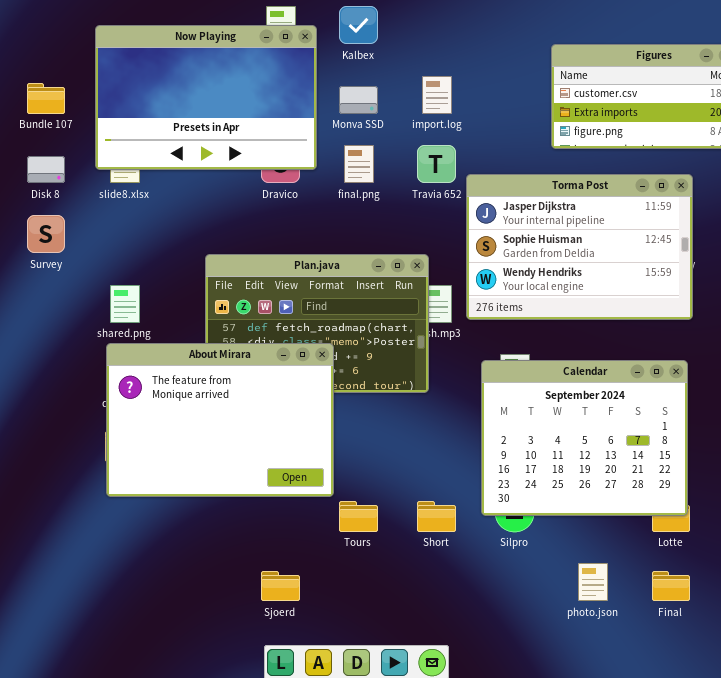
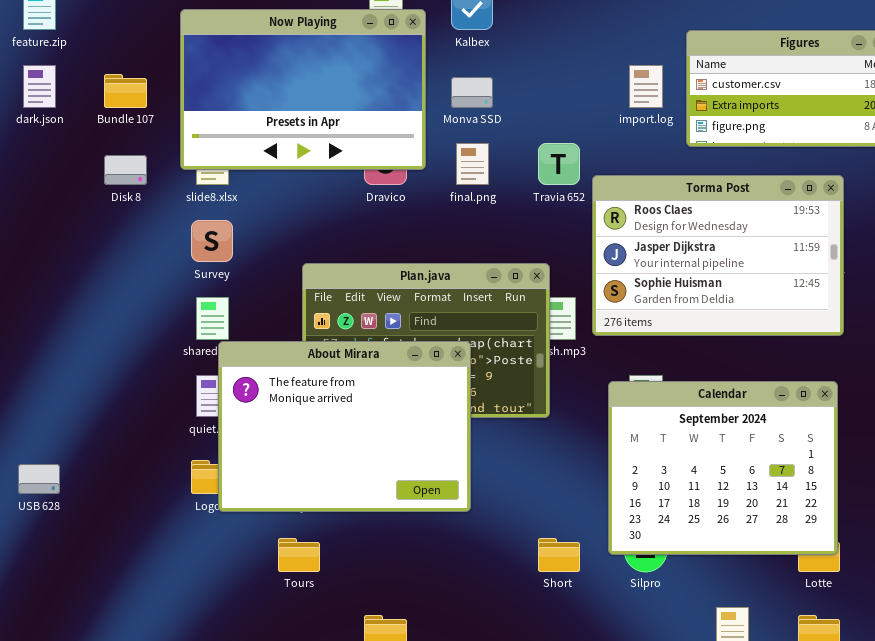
import.log: [422,76,452,114] -> [629,65,663,108], moved
Torma Post: [466,174,693,320] -> [592,175,844,336], scrolled up 1 row
Survey: [27,215,65,253] -> [191,220,233,262], moved
About Mirara: [106,343,334,497] -> [218,341,471,512], moved
Tours: [339,501,378,532] -> [278,538,320,572], moved

